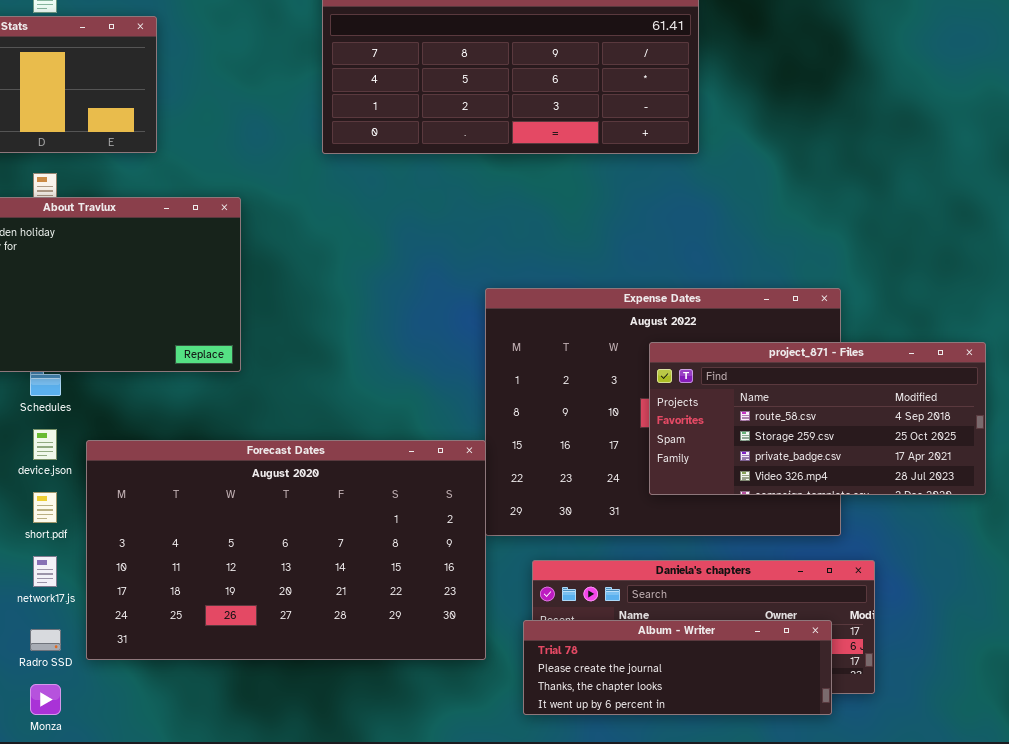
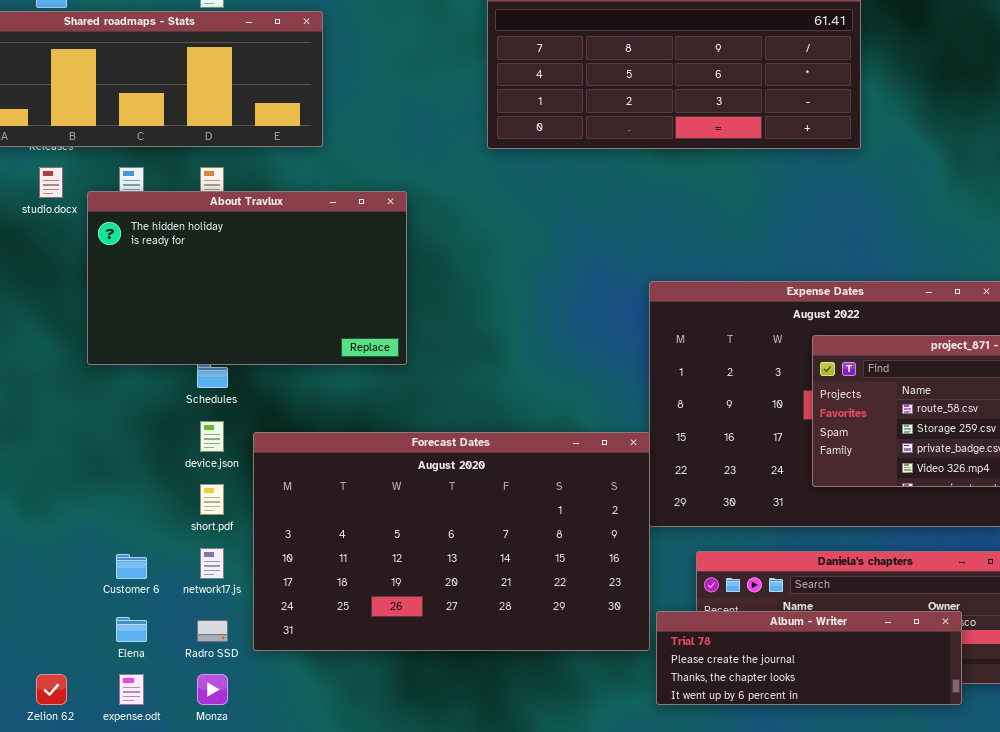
Album - Writer: [523,620,832,715] -> [656,611,962,705], moved

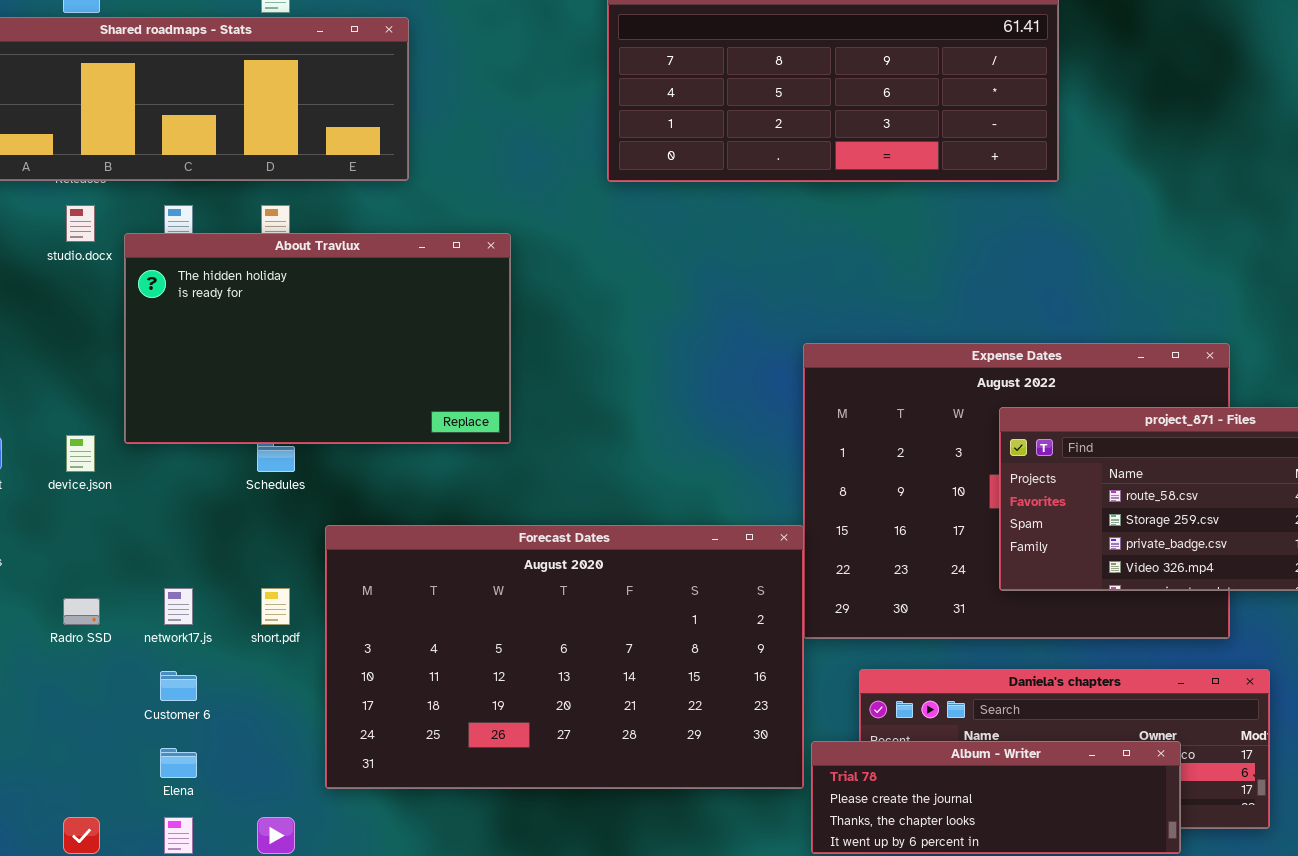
device.json: [200,421,224,452] -> [66,435,95,472], moved
network17.js: [200,548,224,579] -> [164,588,193,625], moved
Radro SSD: [197,620,228,642] -> [63,598,100,625], moved

